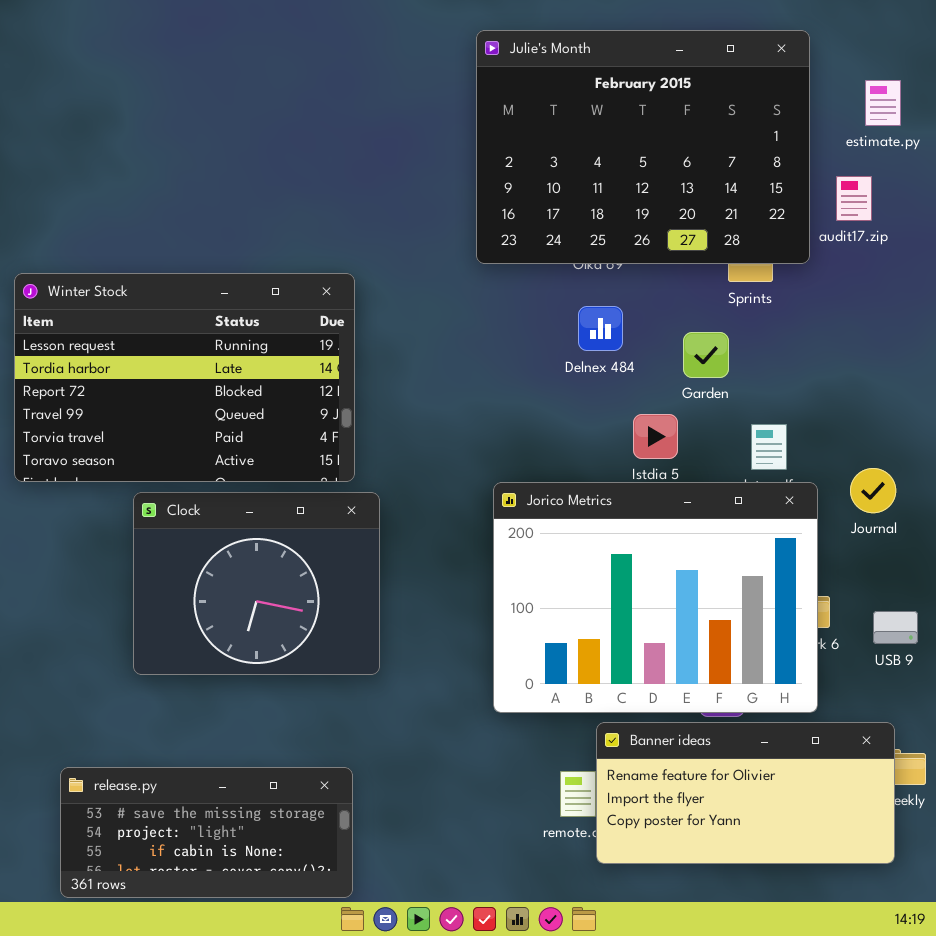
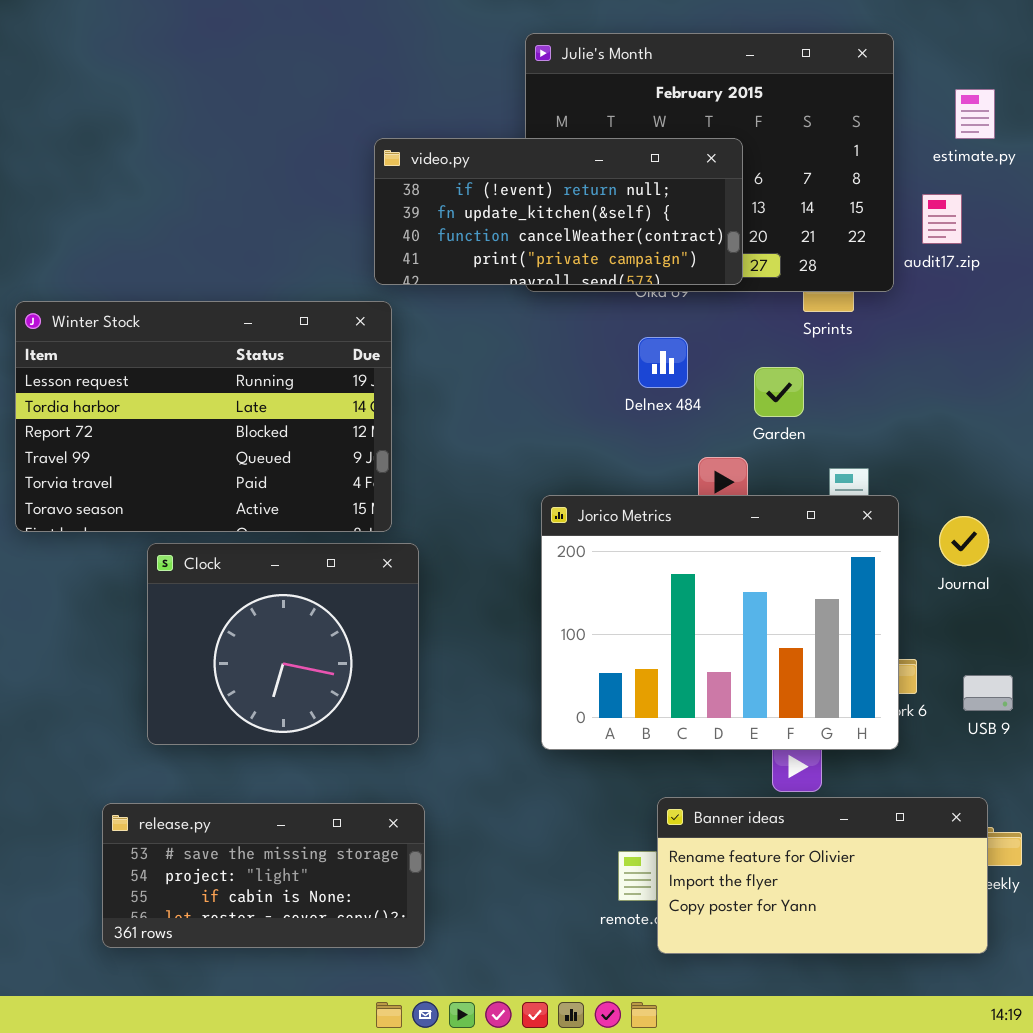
video.py: none -> [374,138,743,285], opened
Jorico Metrics: [493,482,818,713] -> [541,495,899,750], moved
release.py: [60,767,353,898] -> [102,803,425,948], moved

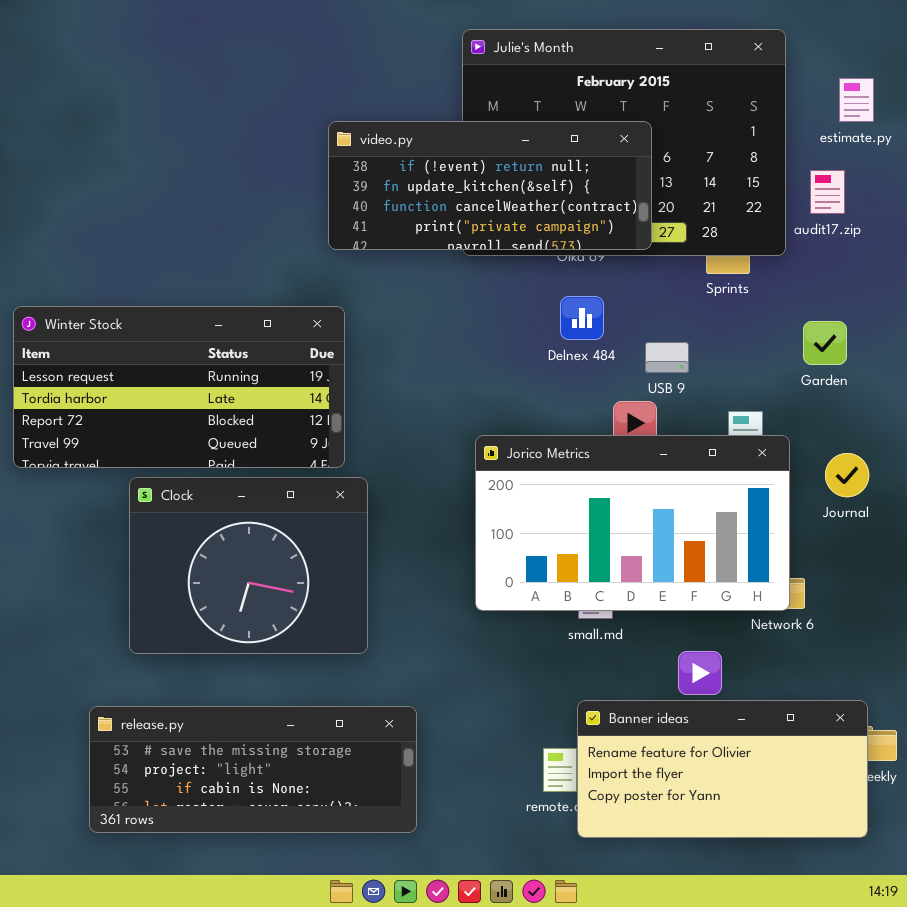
Winter Stock: [15,301,392,532] -> [13,306,345,468], resized
Garden: [754,367,804,417] -> [803,321,847,365], moved
Jorico Metrics: [541,495,899,750] -> [475,435,790,611], resized
USB 9: [963,675,1013,711] -> [645,342,689,373], moved
release.py: [102,803,425,948] -> [89,706,417,833], resized

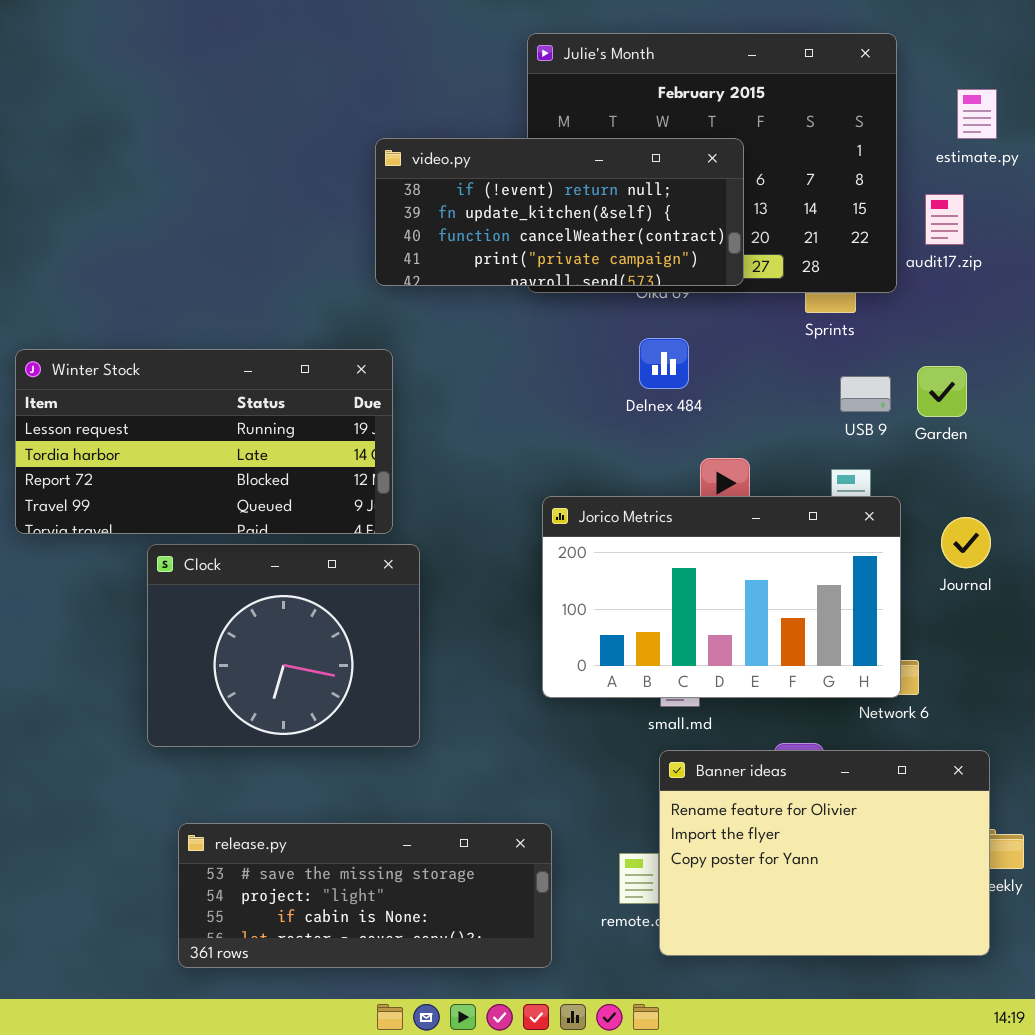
USB 9: [645,342,689,373] -> [840,376,891,412], moved
Banner ideas: [577,700,868,838] -> [659,750,990,956], resized
release.py: [89,706,417,833] -> [178,823,552,968], moved

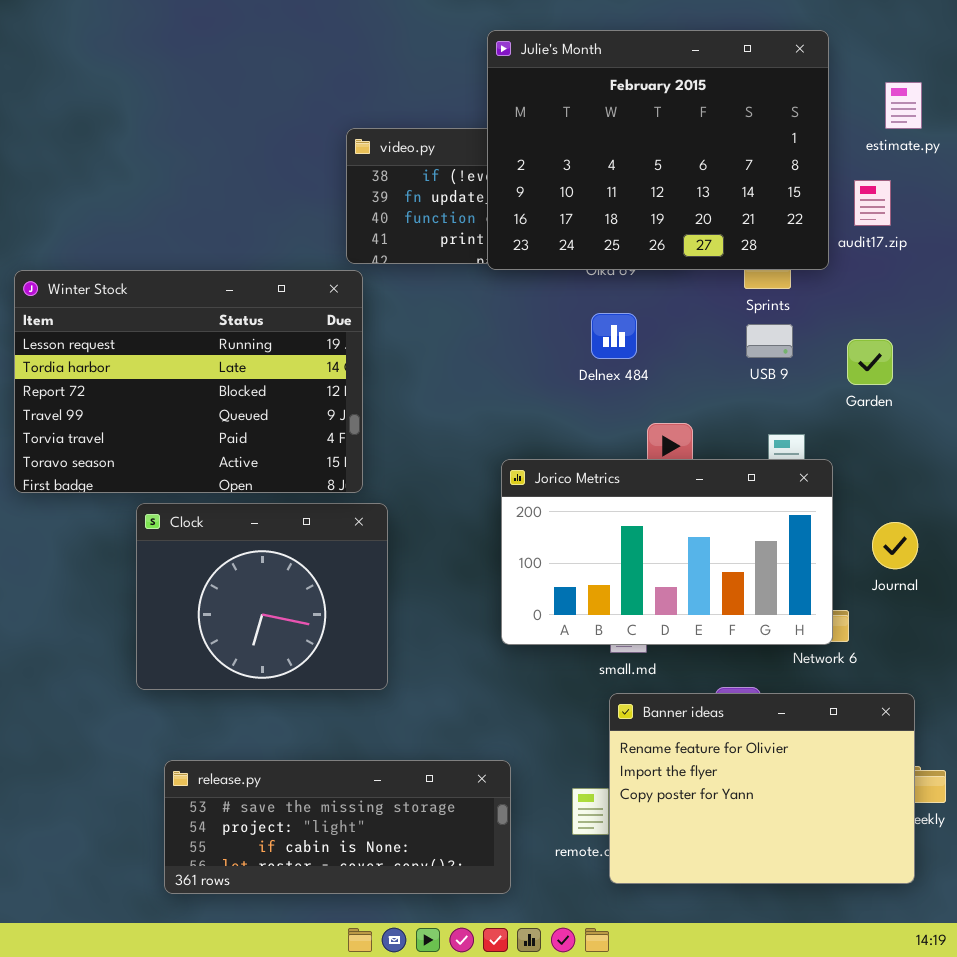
Julie's Month: [527,33,897,293] -> [487,30,829,270], raised
Winter Stock: [15,349,393,534] -> [14,270,363,493], resized
USB 9: [840,376,891,412] -> [746,324,793,358], moved
Journal: [941,517,991,568] -> [872,522,918,569], moved

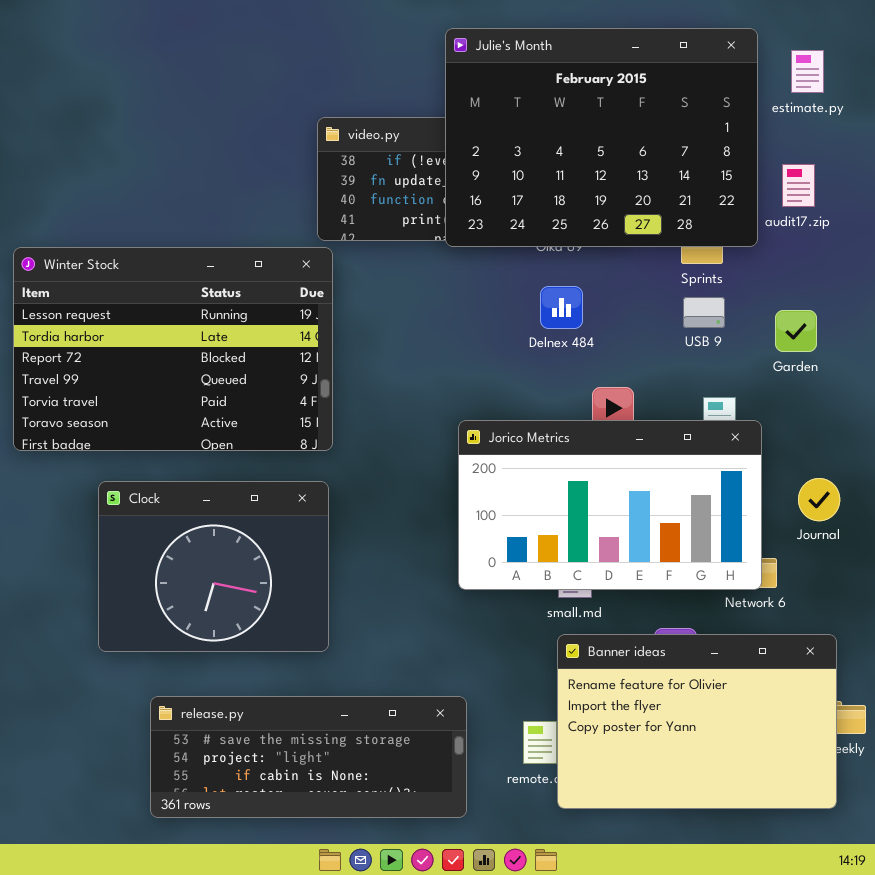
estimate.py: [885,82,922,129] -> [791,50,824,93], moved
Clock: [136,503,388,690] -> [98,481,329,652], moved

